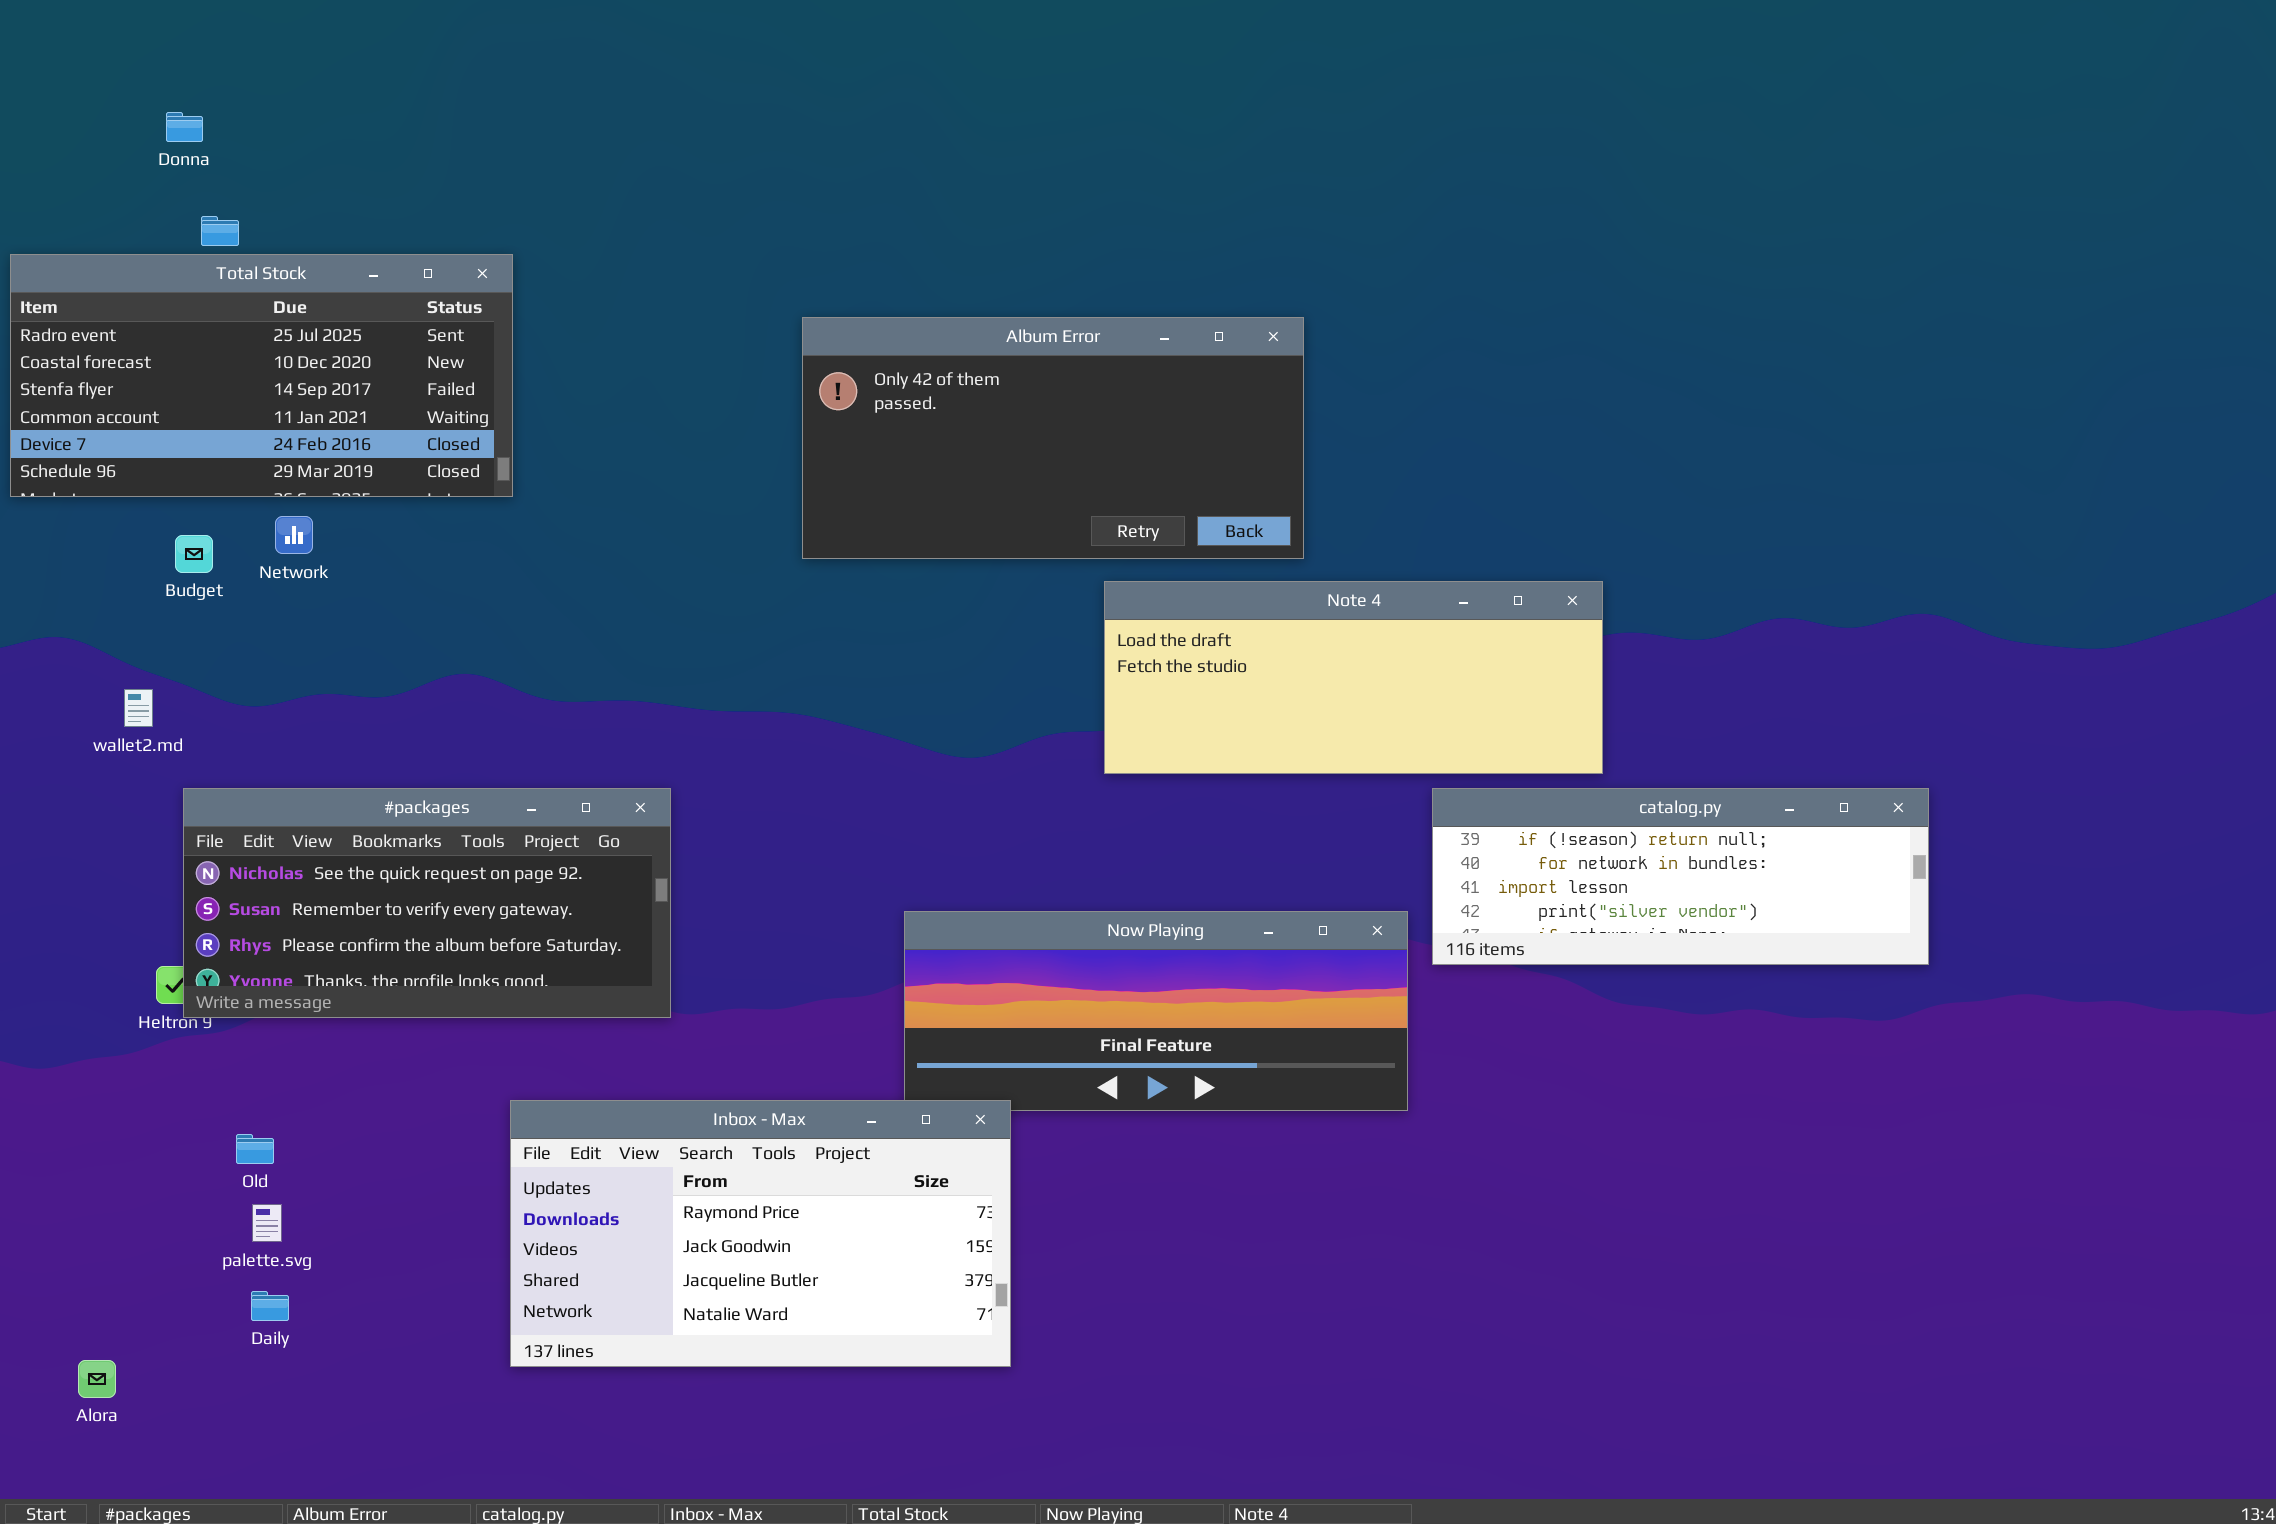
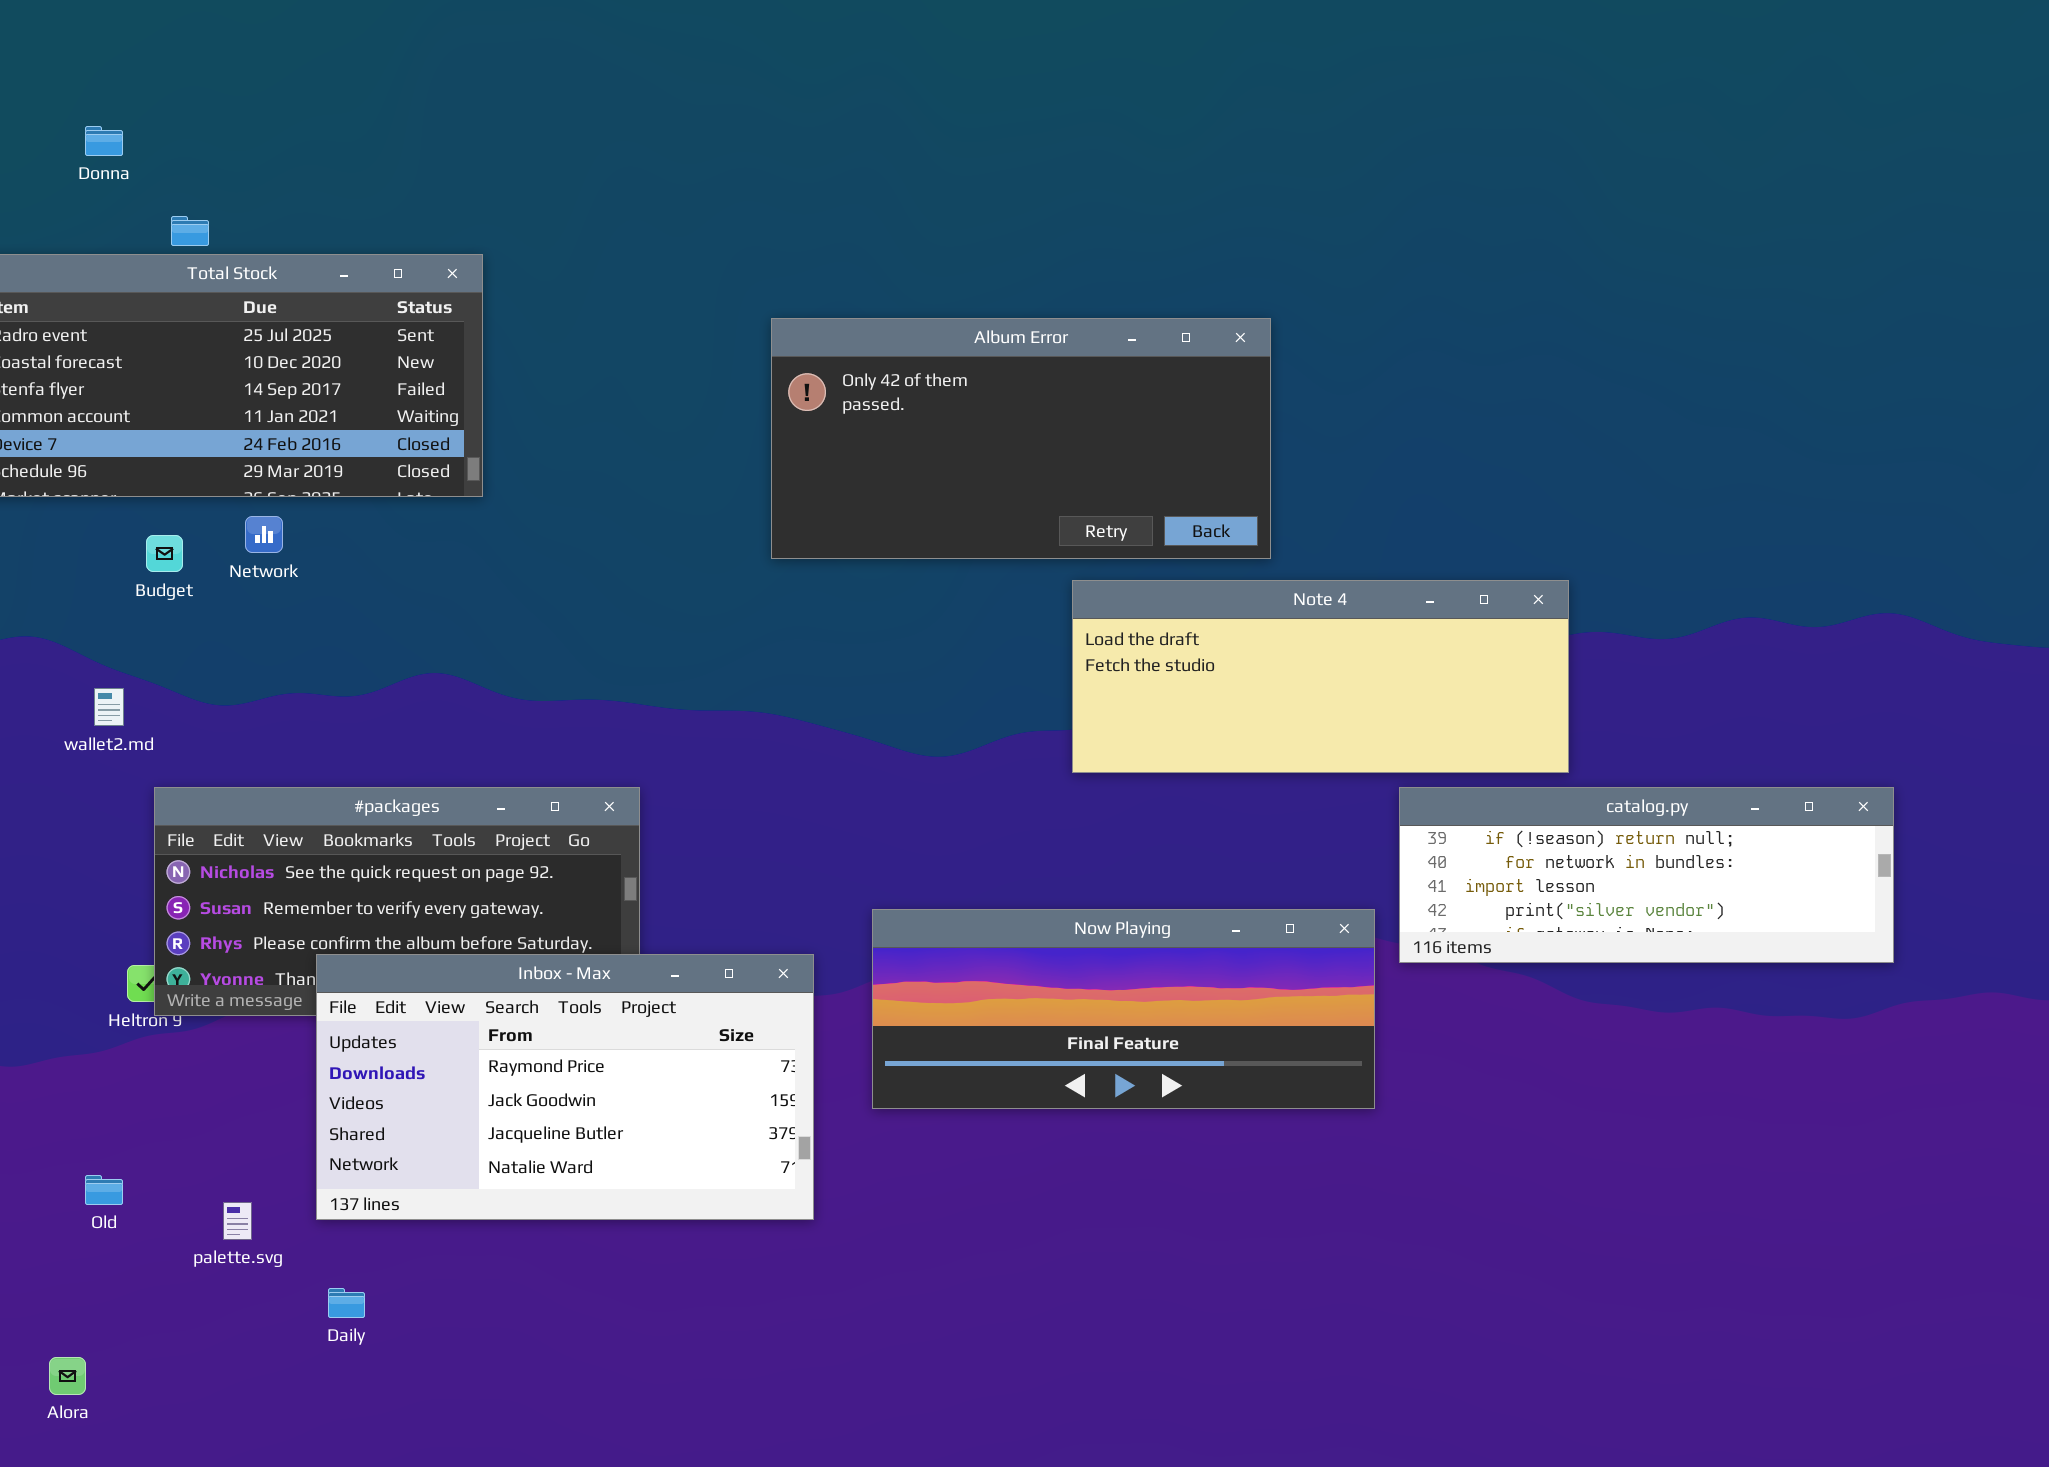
Donna: [166,112,203,142] -> [85,126,123,156], moved
Inbox - Max: [510,1100,1011,1367] -> [316,954,814,1220], moved
Old: [236,1134,274,1164] -> [85,1175,123,1205], moved
Daily: [251,1291,289,1321] -> [328,1288,365,1318], moved

